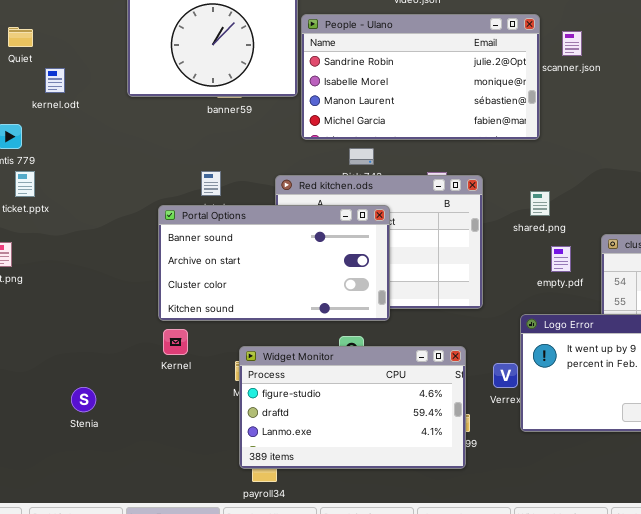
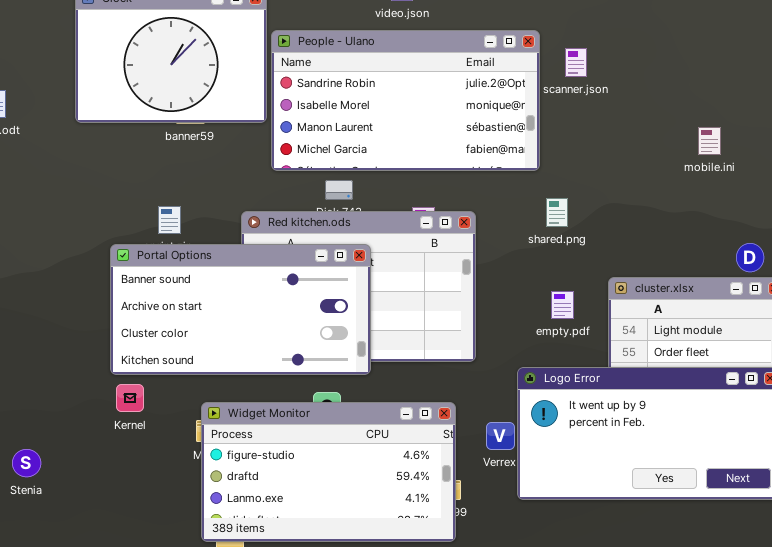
shared.png: [530,191,550,216] -> [546,198,568,227], moved

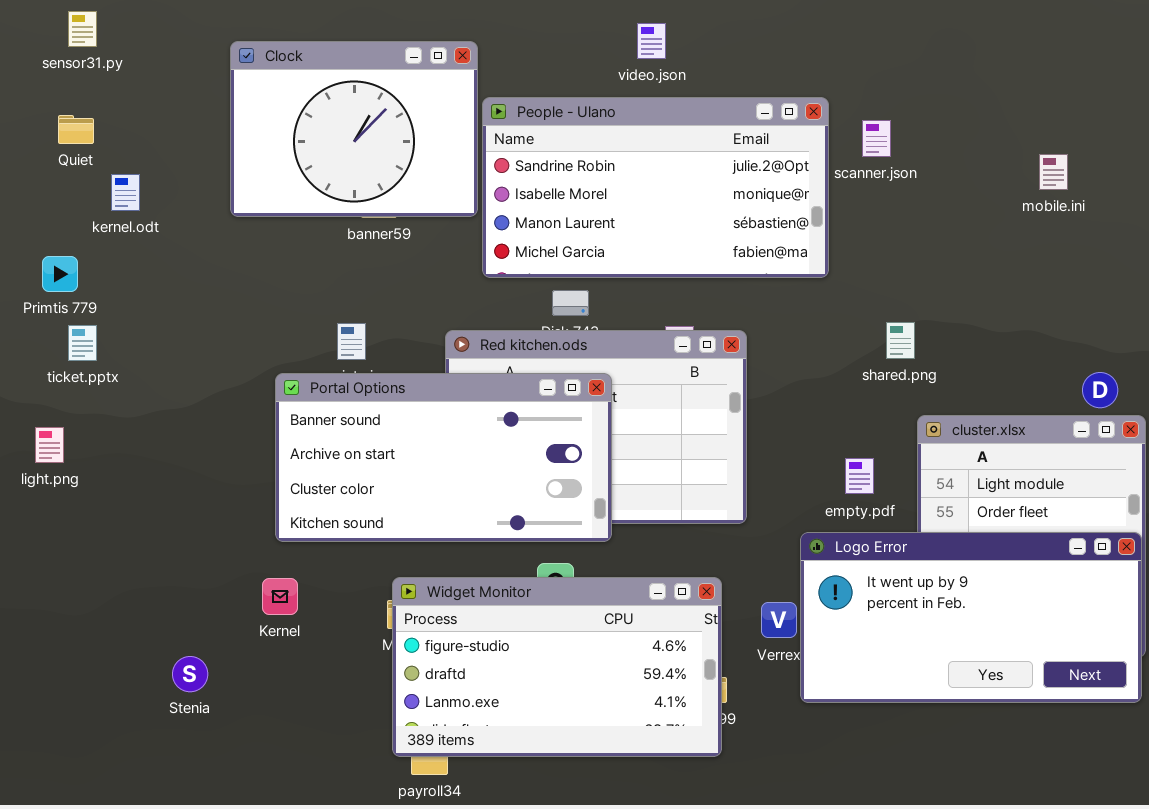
mobile.ini: [698,127,721,155] -> [1039,154,1068,190], moved
shared.png: [546,198,568,227] -> [886,322,915,359], moved
empty.pdf: [551,291,574,319] -> [845,458,874,494], moved
Kernel: [116,384,144,412] -> [262,578,298,615], moved
Stenia: [12,449,41,477] -> [172,656,208,692], moved

